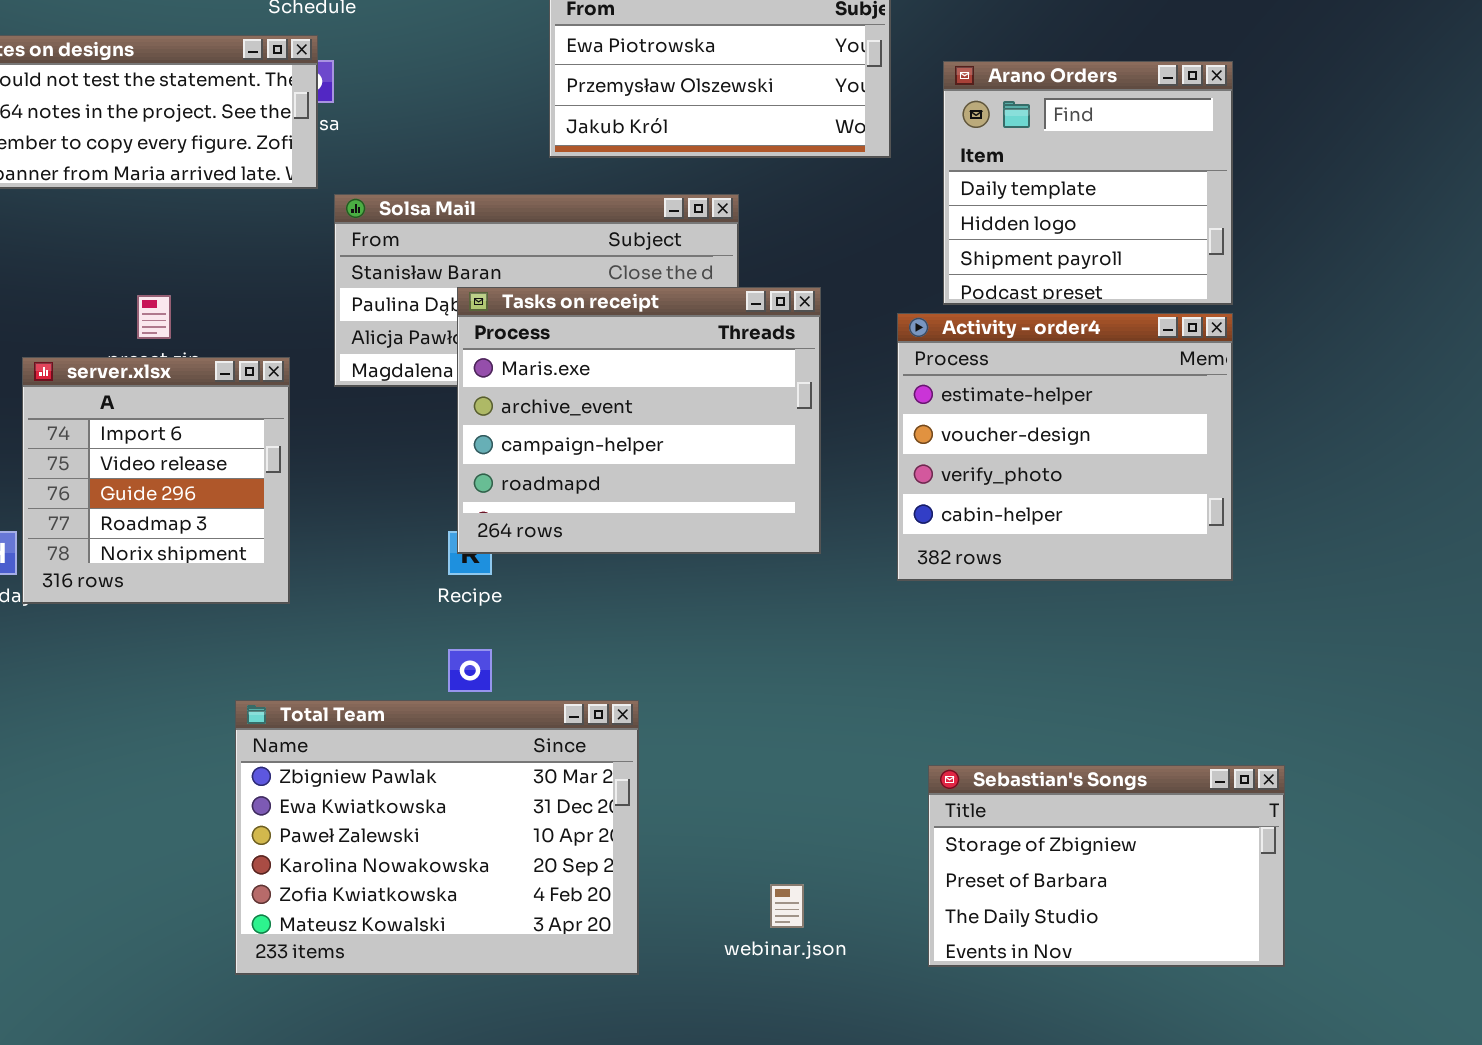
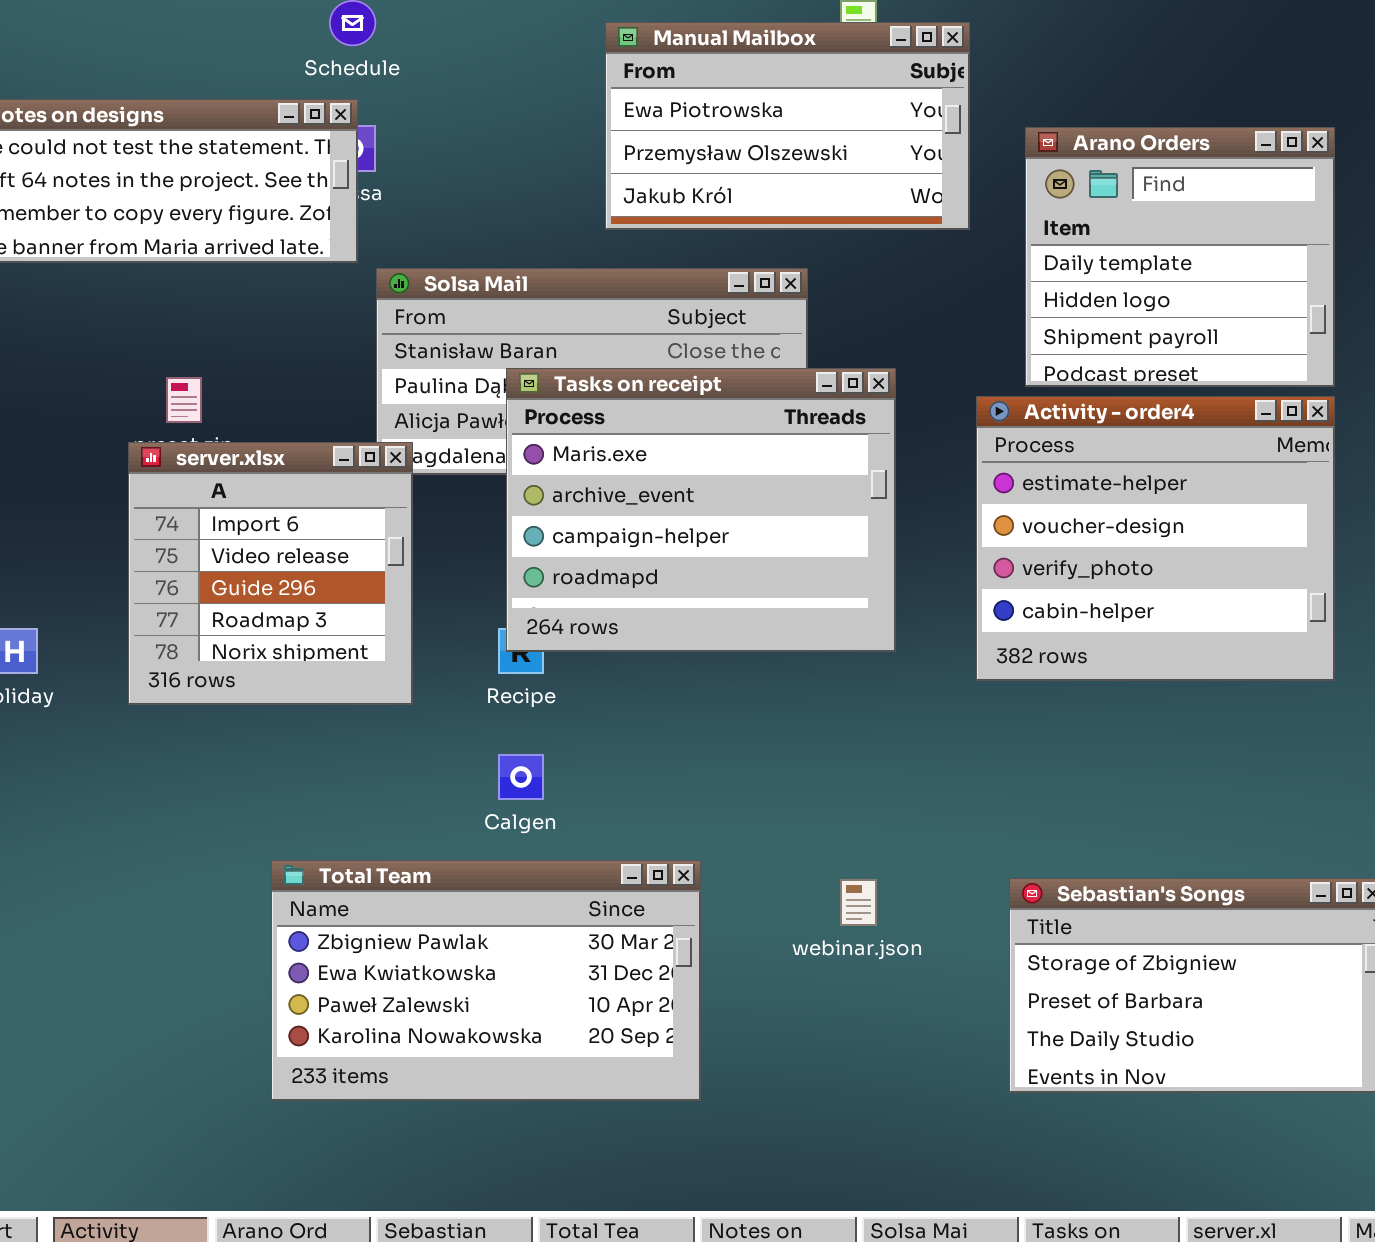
server.xlsx: [22,357,290,604] -> [128,442,413,705], moved
Total Team: [235,700,639,975] -> [271,860,701,1101], resized
webinar.json: [770,884,804,928] -> [840,879,877,926], moved

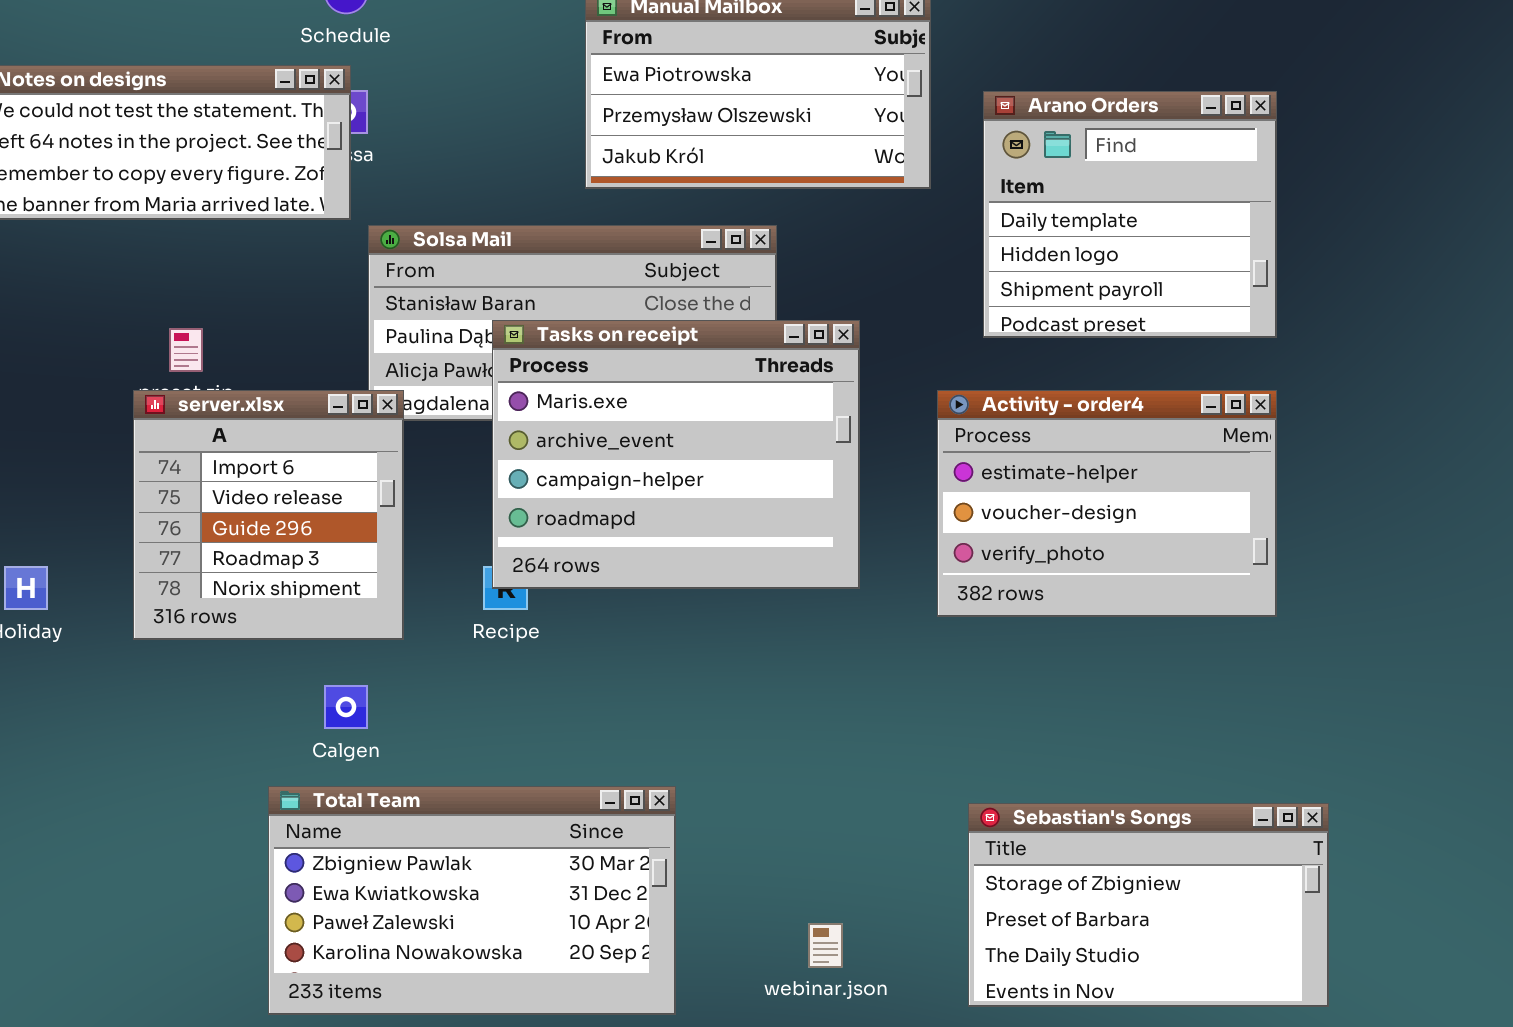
Activity - order4: [976,396,1335,681] -> [937,390,1277,617], resized
Calgen: [498,754,544,800] -> [324,685,368,729], moved
webinar.json: [840,879,877,926] -> [808,923,843,968], moved

